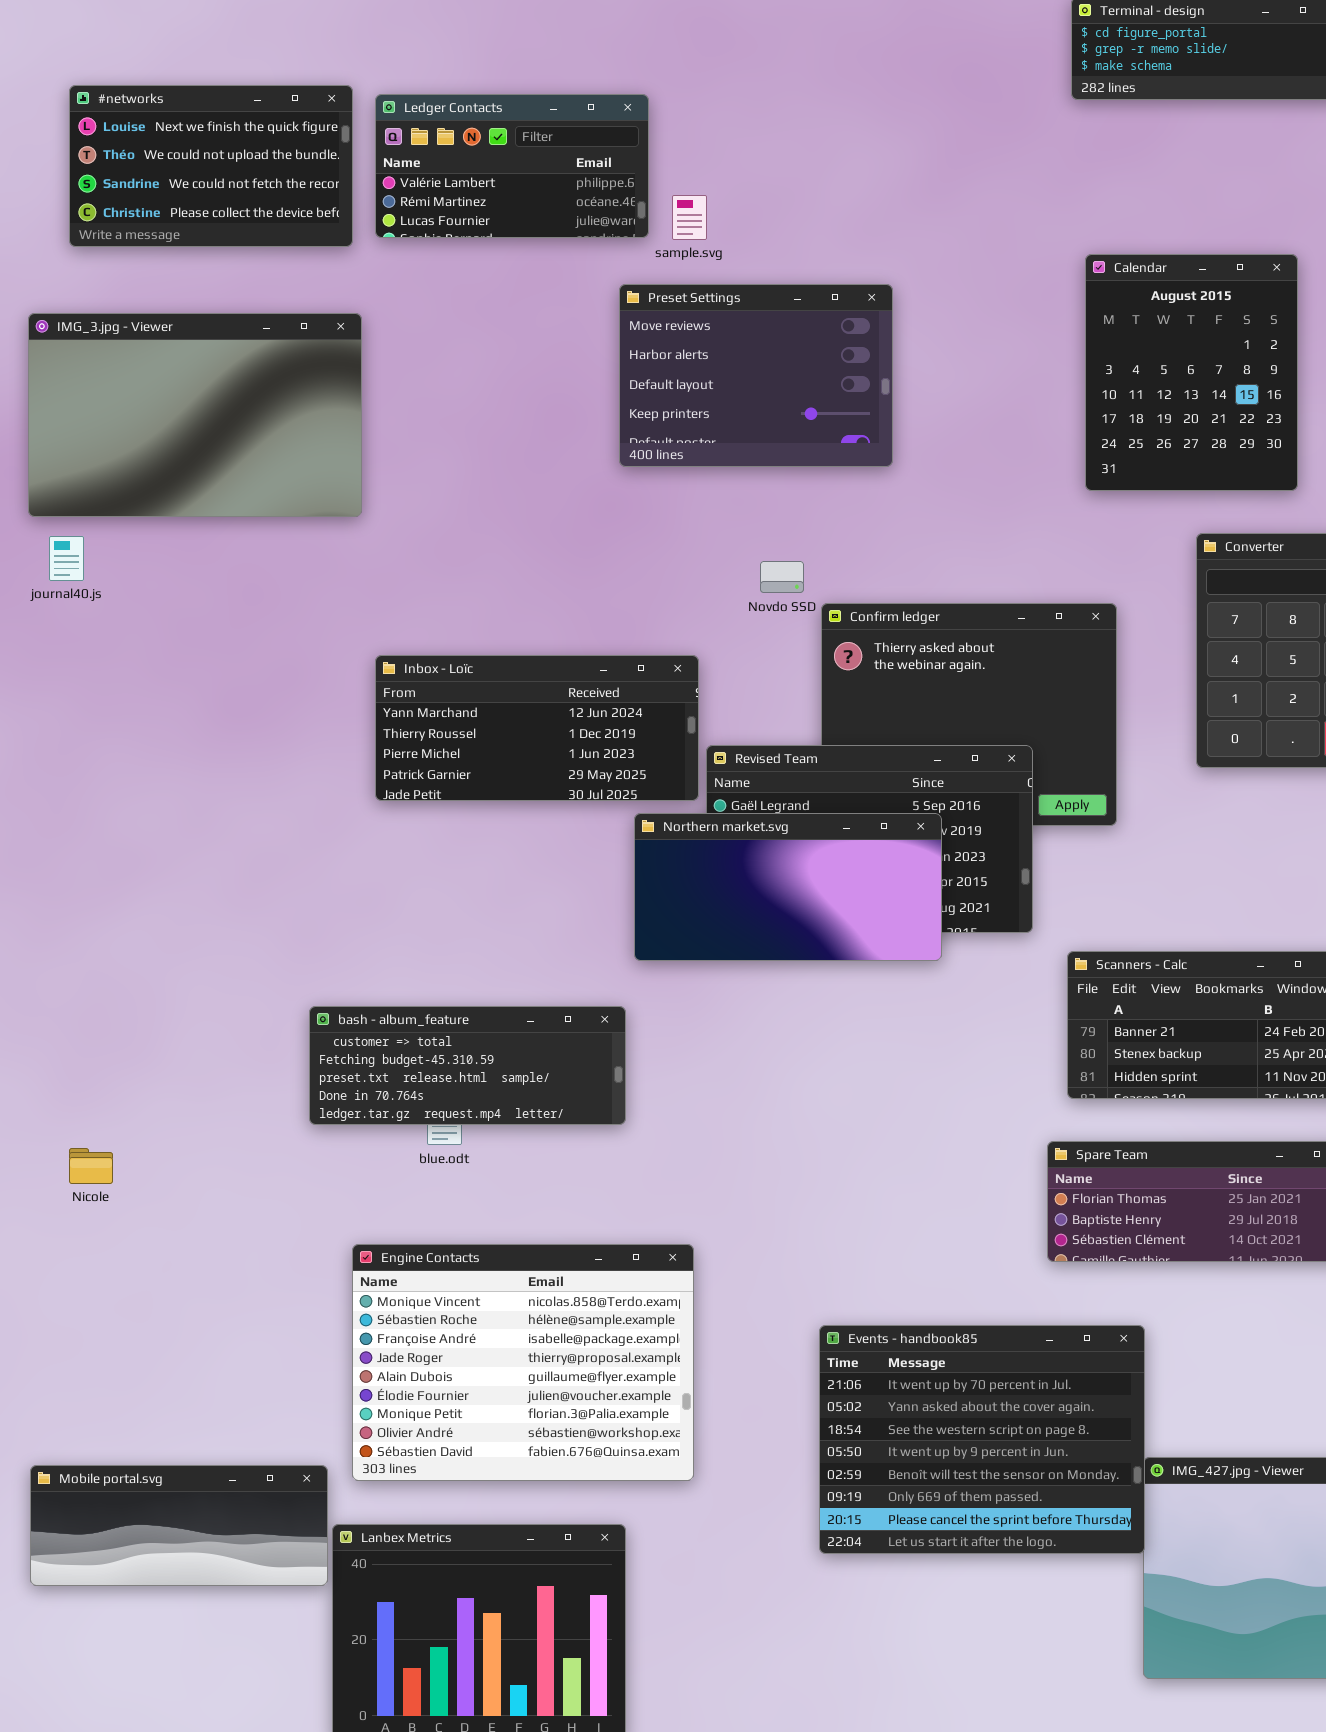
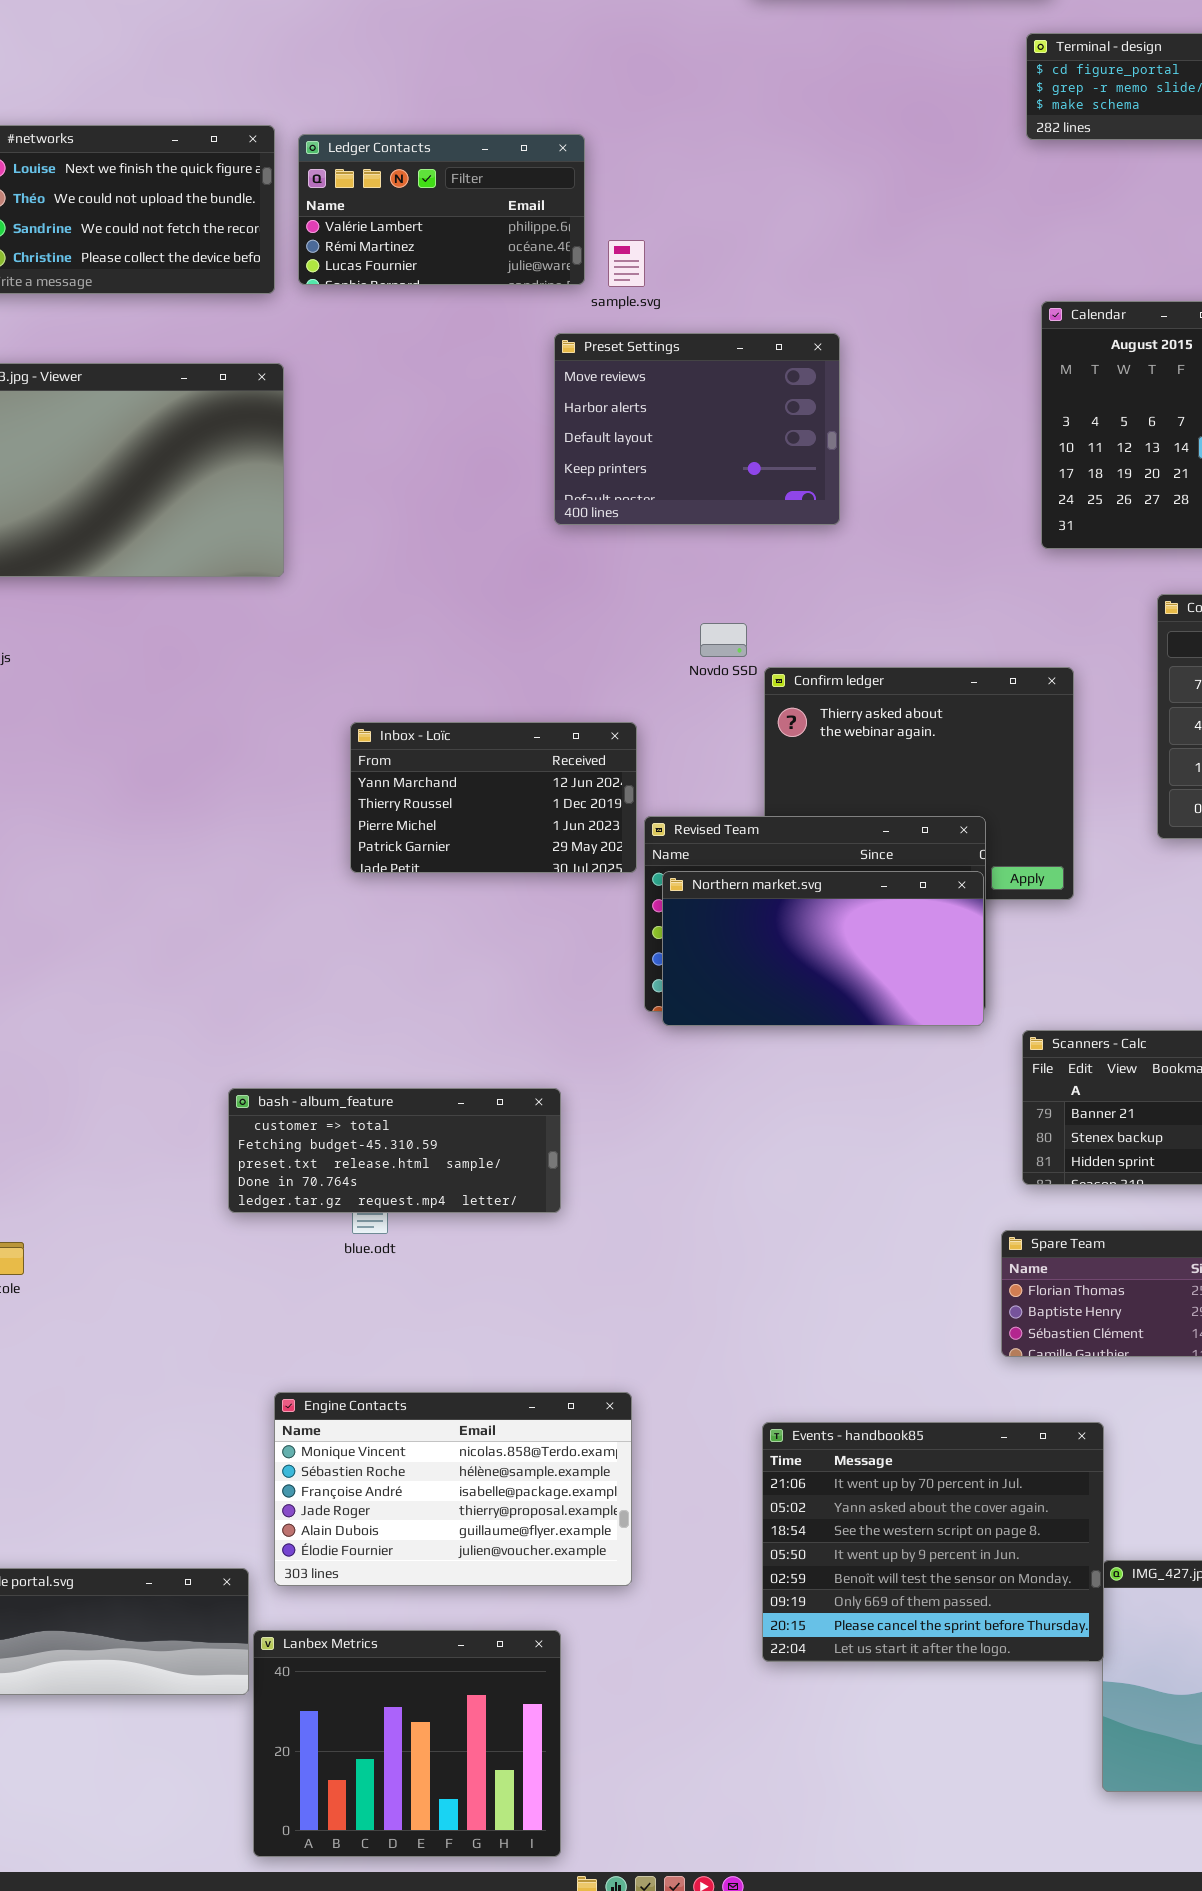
Inbox - Loïc: [375,655,699,801] -> [350,722,637,873], resized
Northern market.svg: [634,813,942,961] -> [662,871,984,1026], moved
Engine Contacts: [352,1244,694,1481] -> [274,1392,632,1586], resized

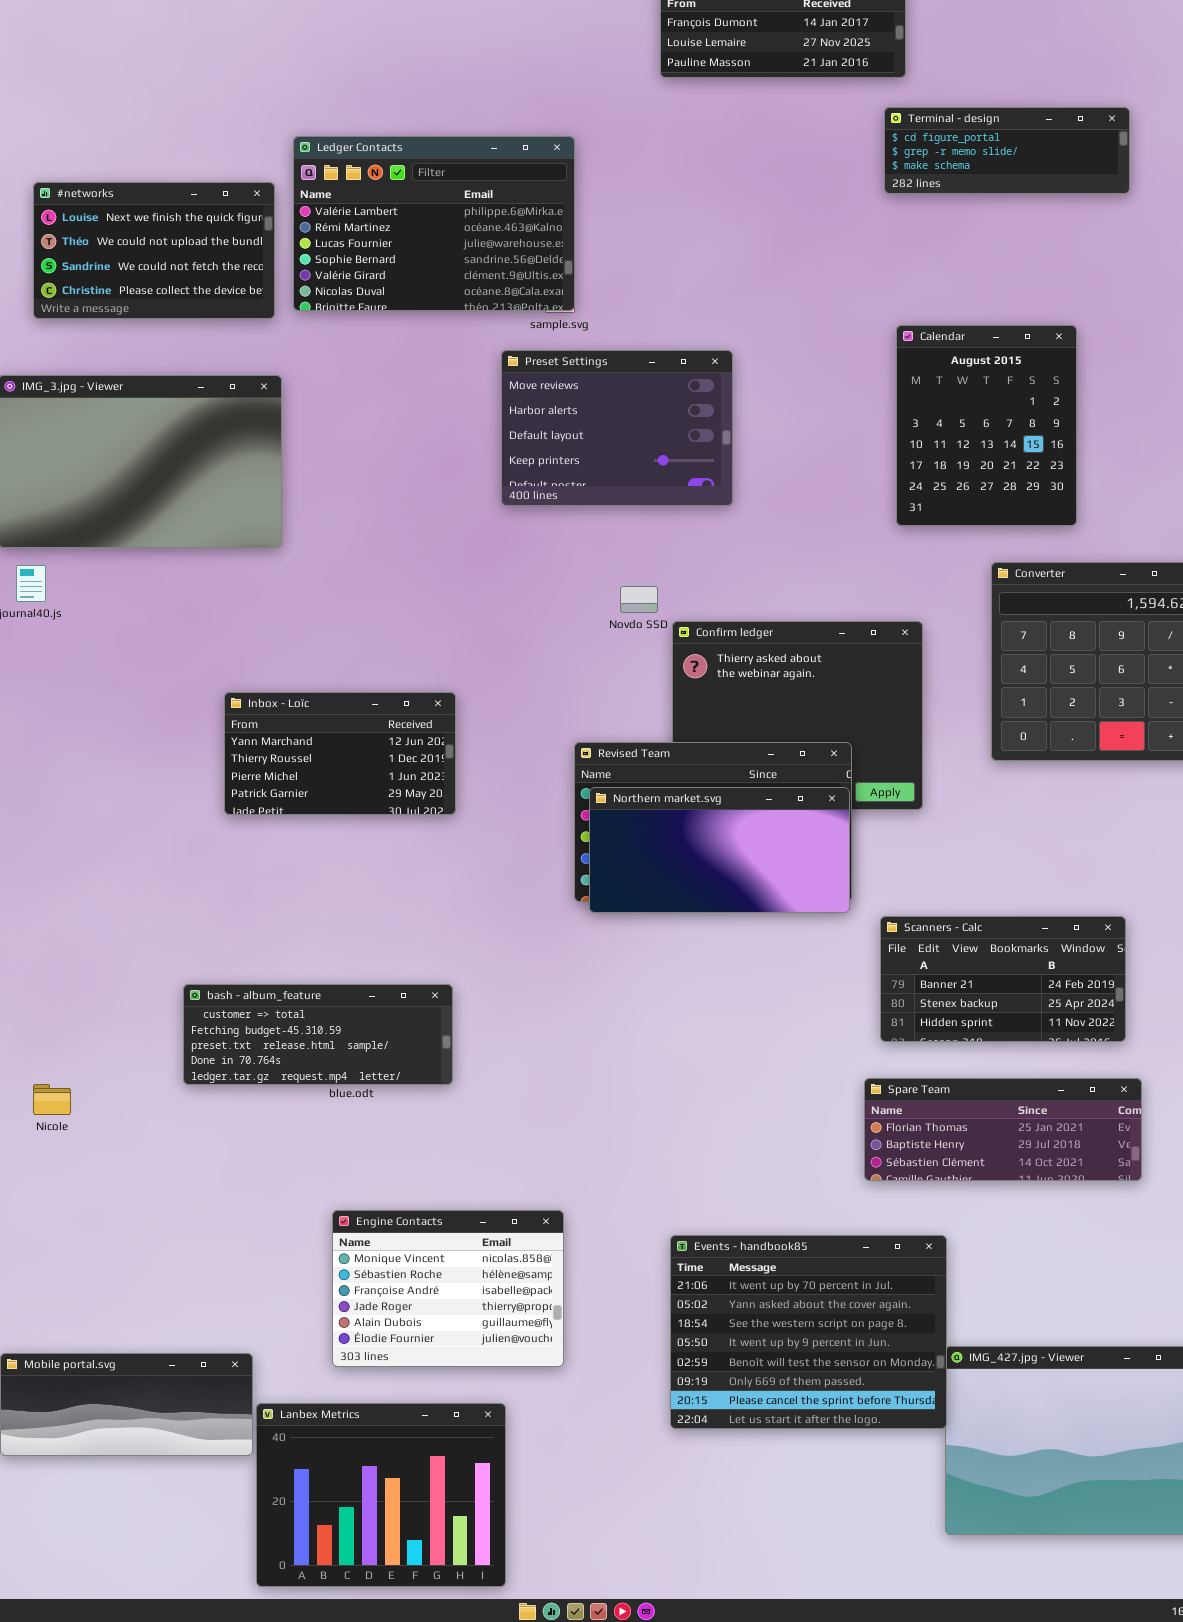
Ledger Contacts: [298,134,585,285] -> [293,136,575,311], resized
Inbox - Loïc: [350,722,637,873] -> [224,692,456,815], moved
bash - album_feature: [228,1088,561,1213] -> [183,984,453,1085], moved
Engine Contacts: [274,1392,632,1586] -> [332,1210,564,1367], resized

